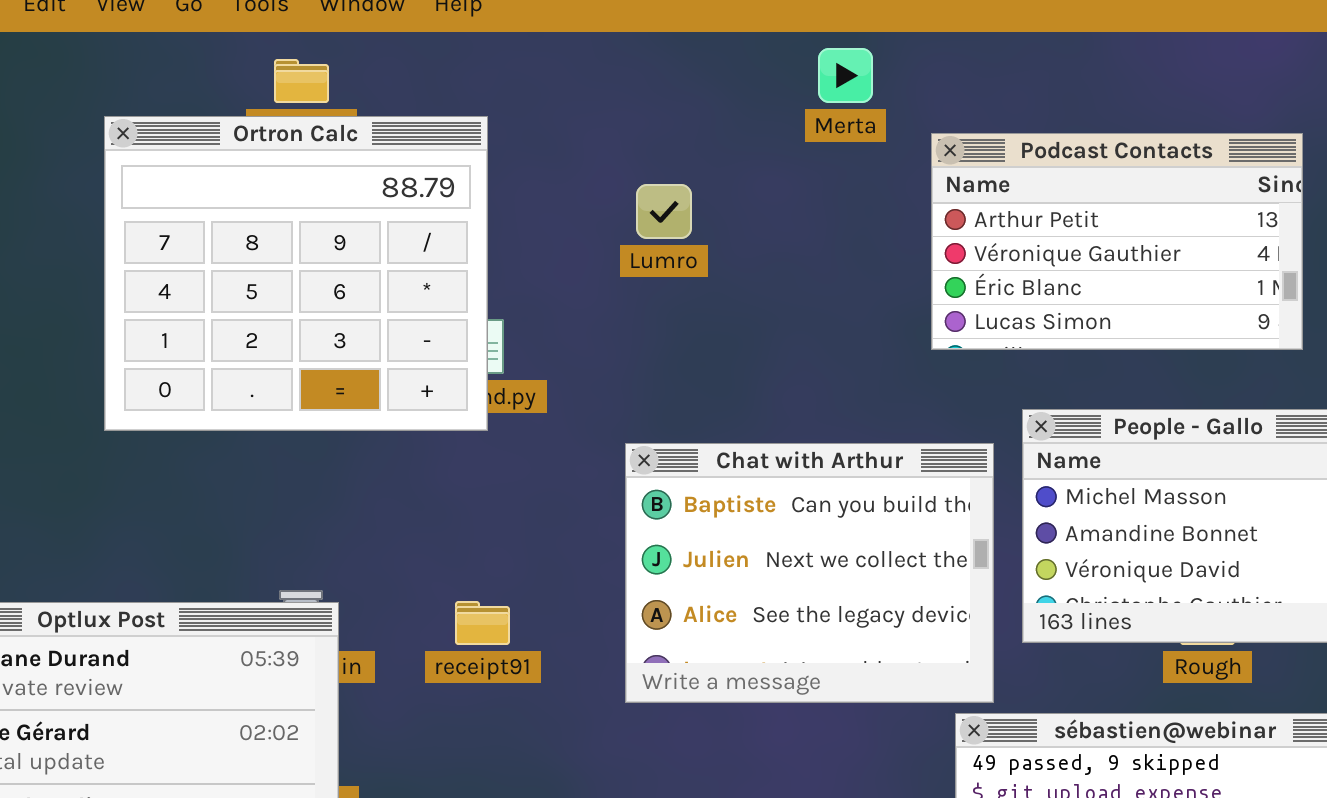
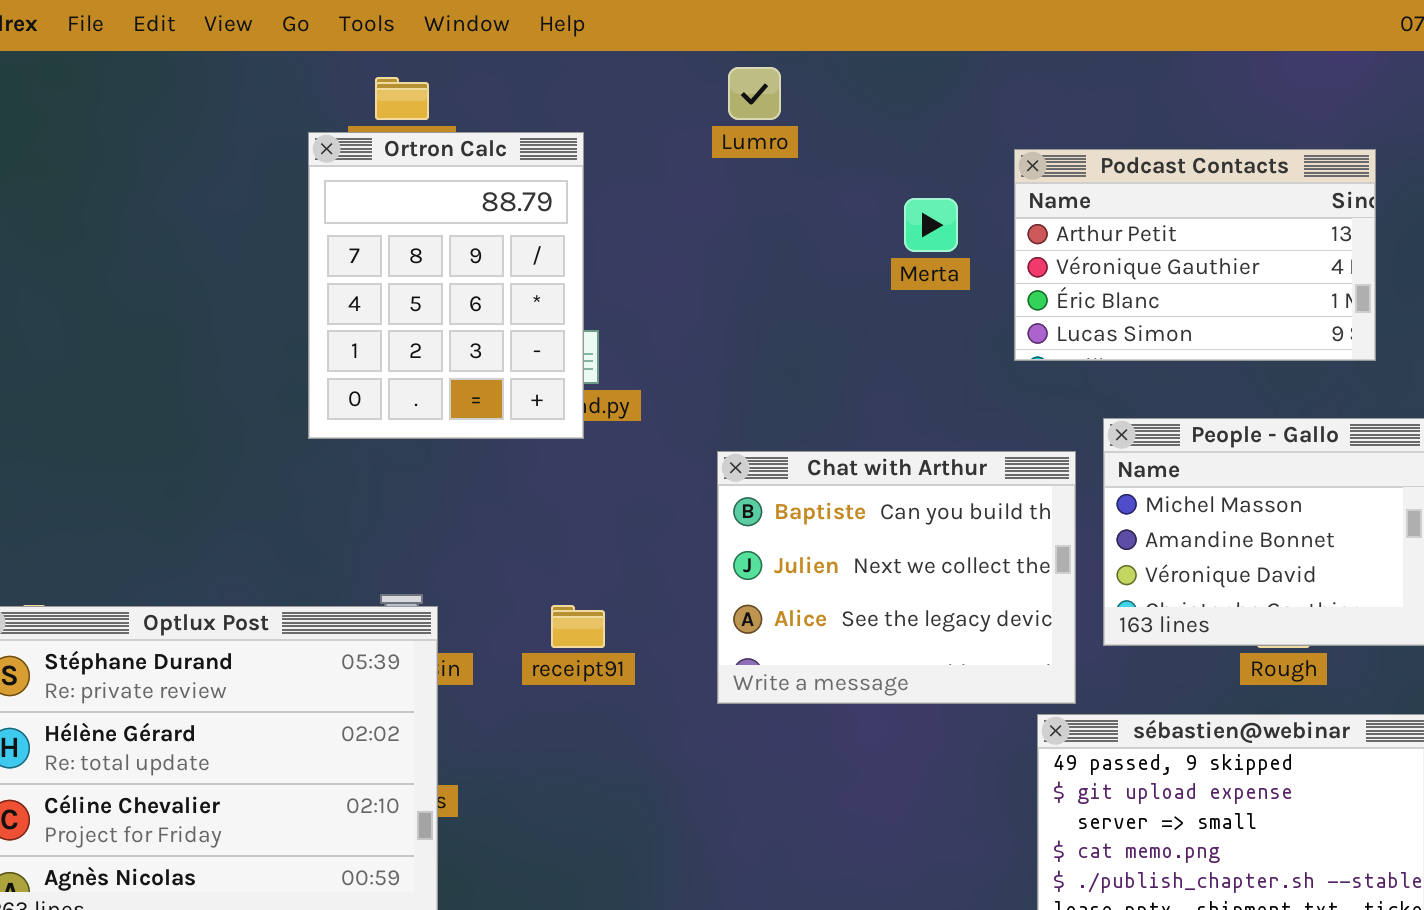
Merta: [818,48,873,103] -> [904,198,958,252], moved
Ortron Calc: [104,116,488,431] -> [308,132,584,439], resized
Lumro: [636,184,692,239] -> [728,67,781,120], moved

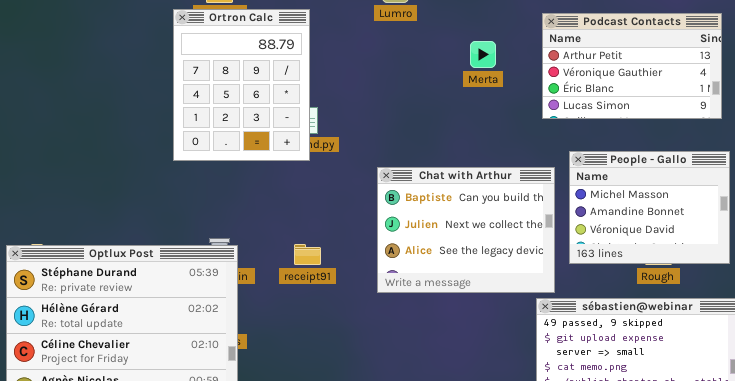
Podcast Contacts: [1014,149,1376,361] -> [542,13,722,119], moved

